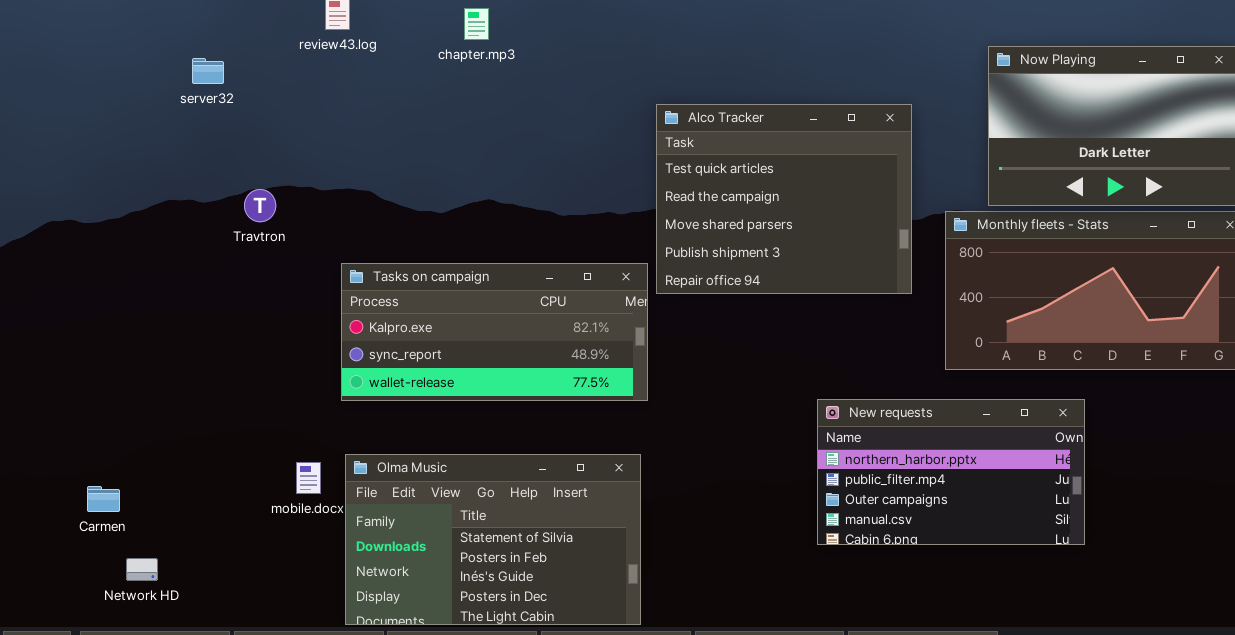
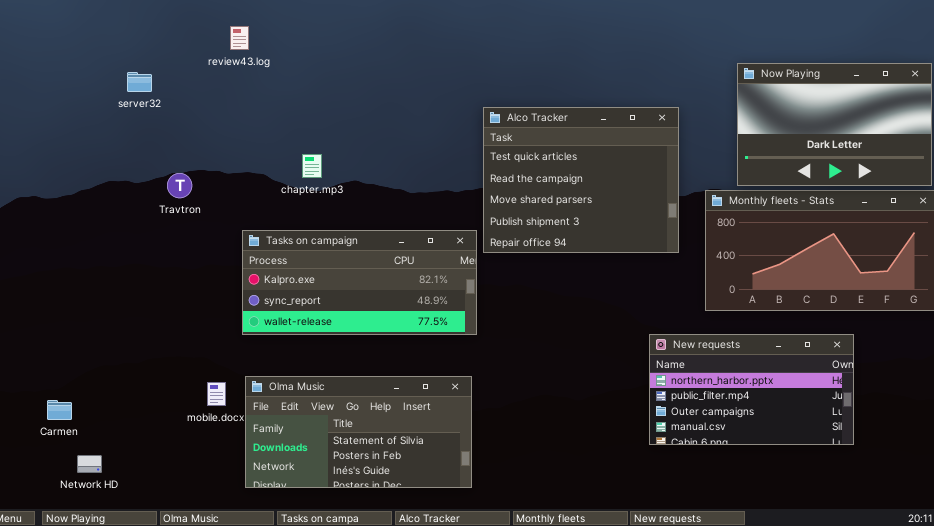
chapter.mp3: [464,8,489,40] -> [302,154,322,178], moved
New requests: [817,399,1085,545] -> [649,334,854,445], moved
Olma Music: [345,454,641,625] -> [245,376,472,488], resized

